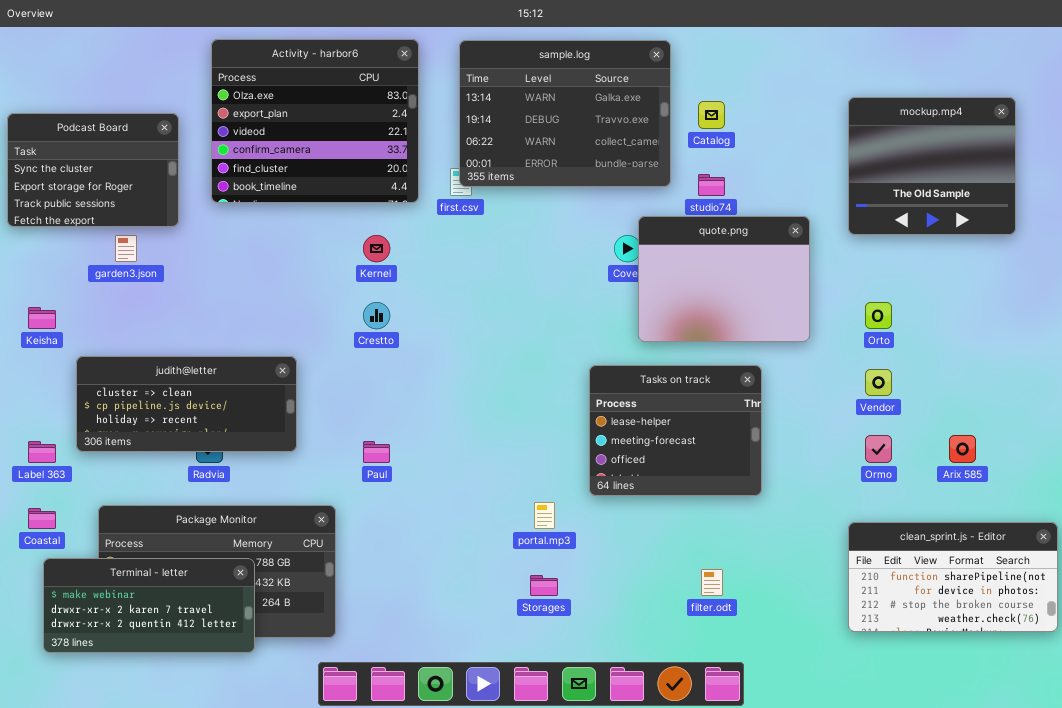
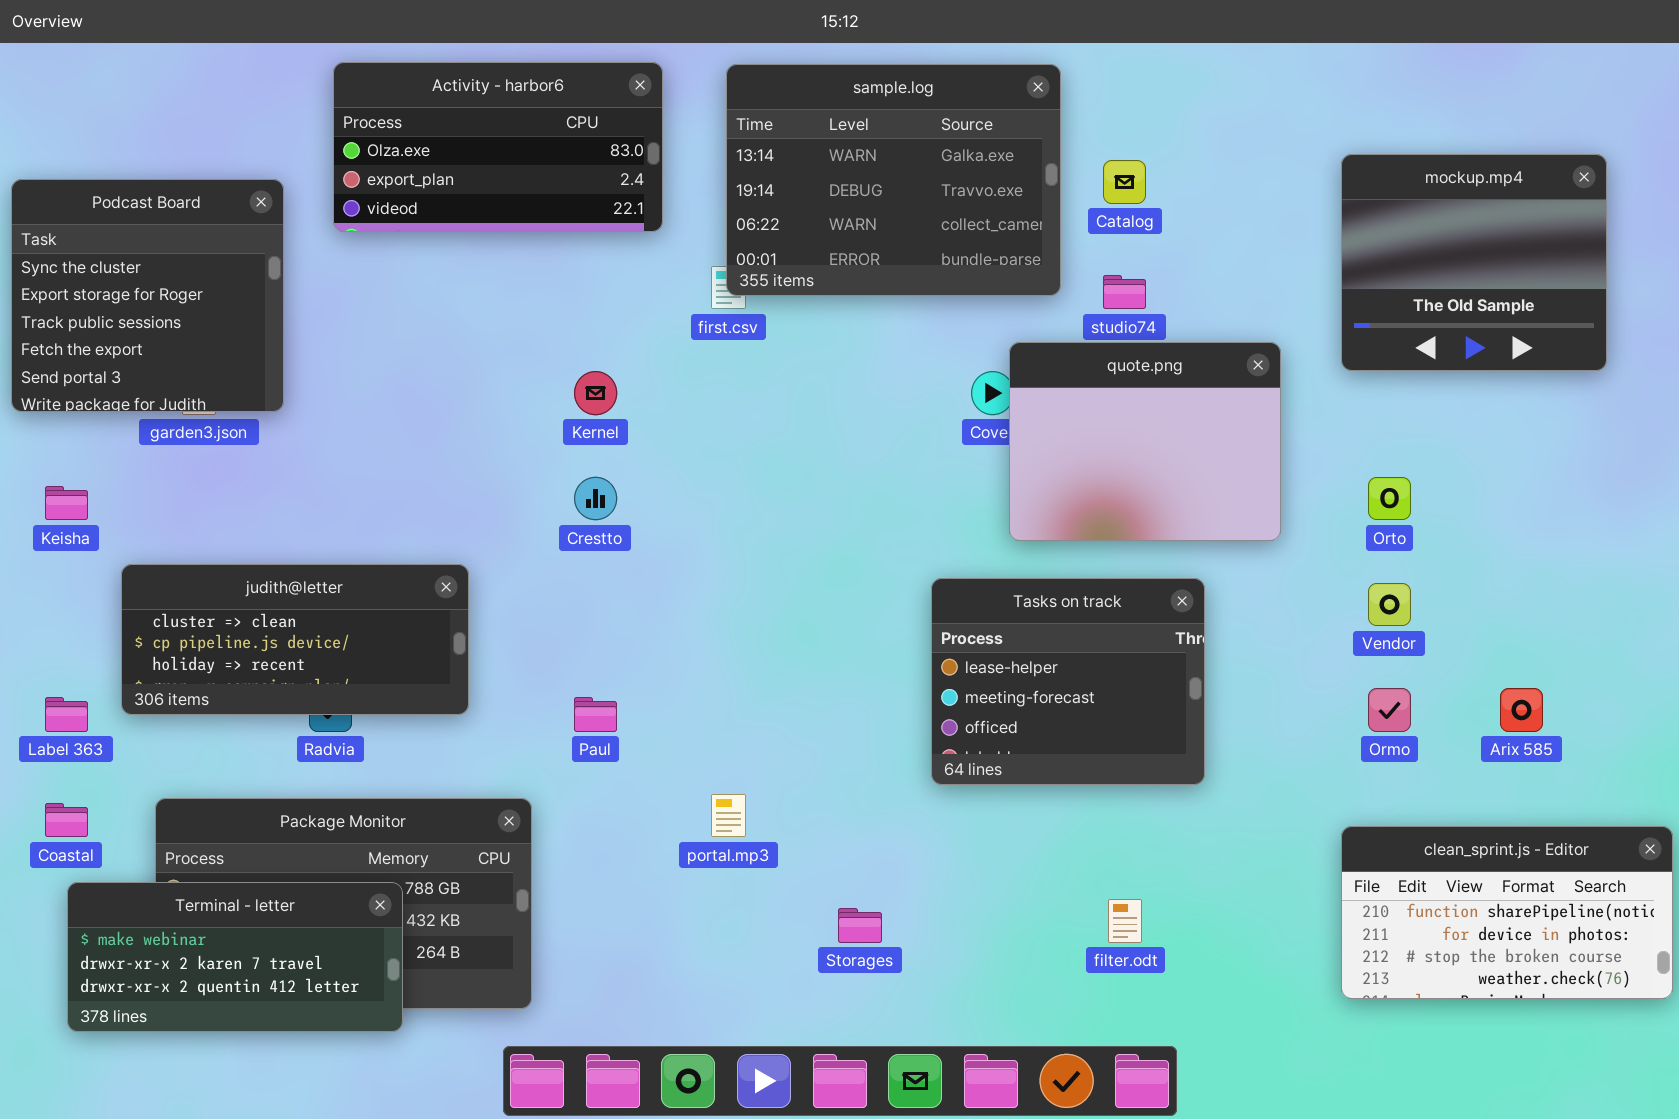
Activity - harbor6: [211,39,419,203] -> [333,62,663,232], resized
Podcast Board: [7,113,179,227] -> [11,179,284,412], resized
portal.mp3: [534,502,555,529] -> [711,794,746,837], moved

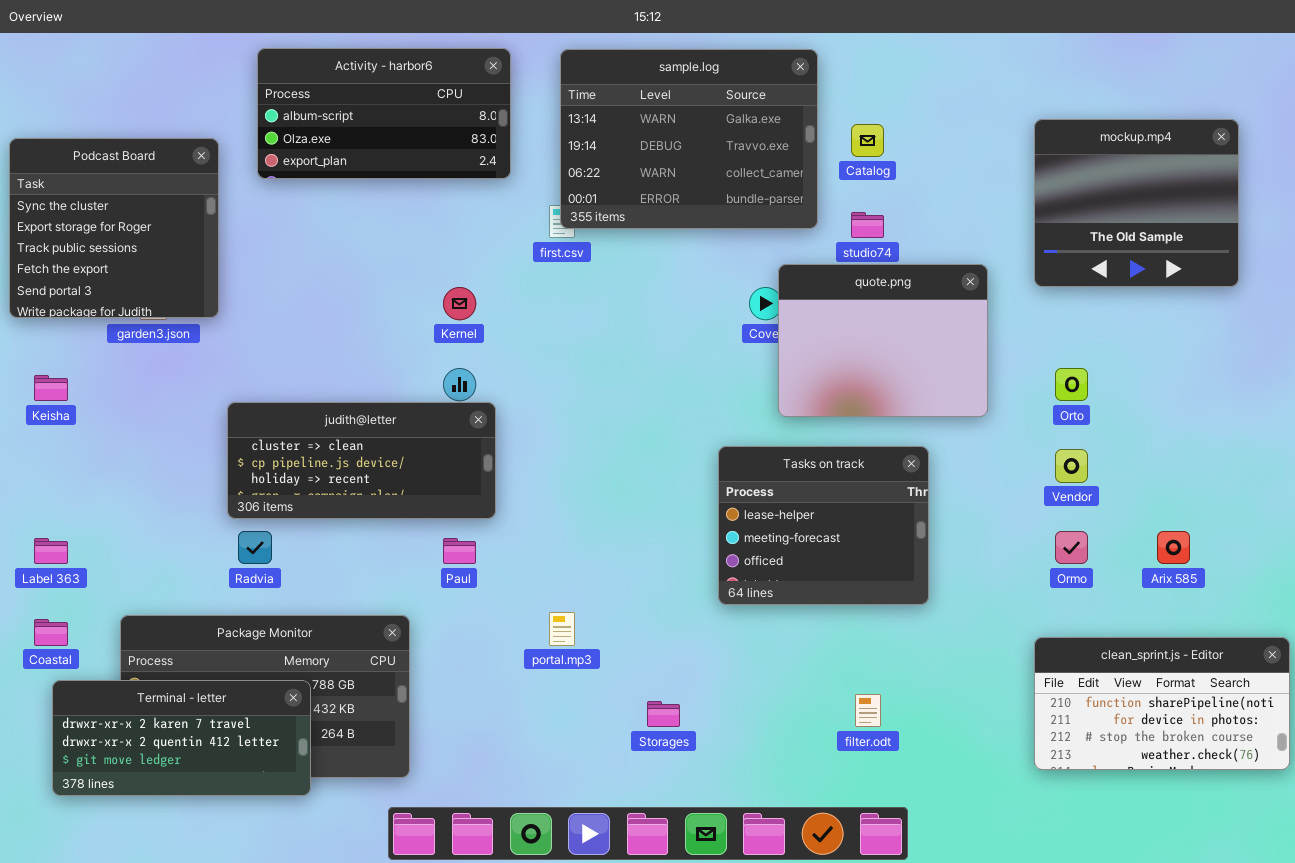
Activity - harbor6: [333,62,663,232] -> [257,48,511,179], scrolled up 1 row
judith@letter: [121,564,469,715] -> [227,402,496,519], moved
Terminal - letter: [67,882,403,1032] -> [52,680,311,796], scrolled down 1 row

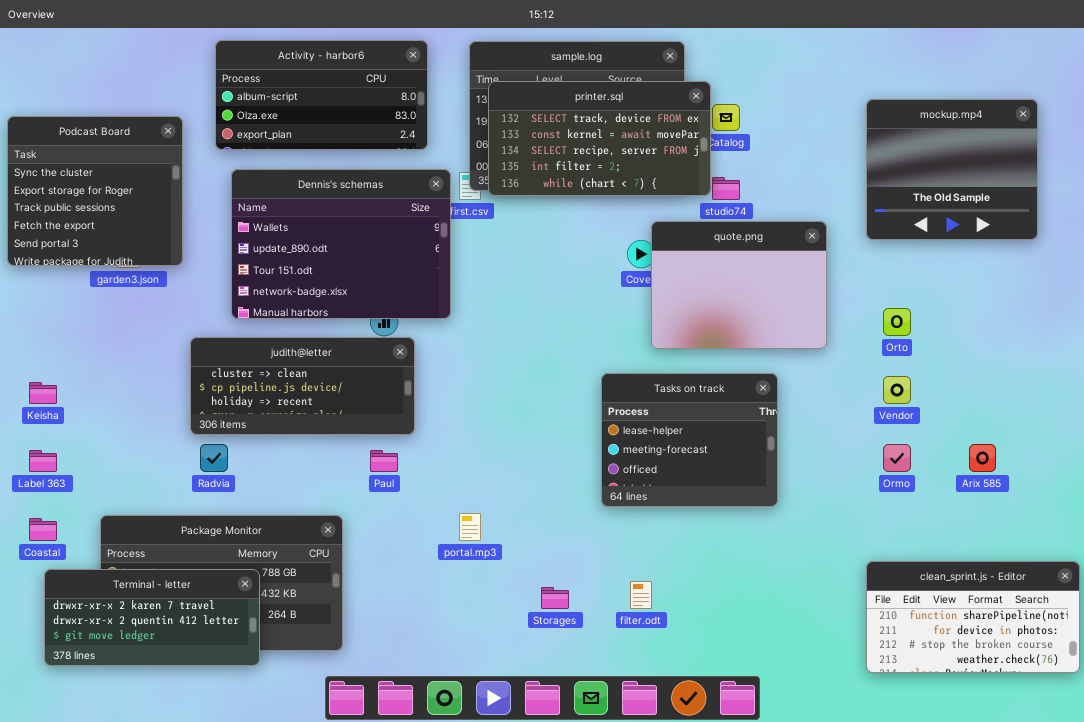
printer.sql: none -> [488,81,711,196], opened
Dennis's schemas: none -> [231,169,451,319], opened
Keisha: [34,375,68,401] -> [29,382,57,404], moved
clean_sprint.js - Editor: [1034,637,1290,770] -> [866,561,1080,673], moved
filter.odt: [855,694,881,727] -> [630,581,652,609], moved

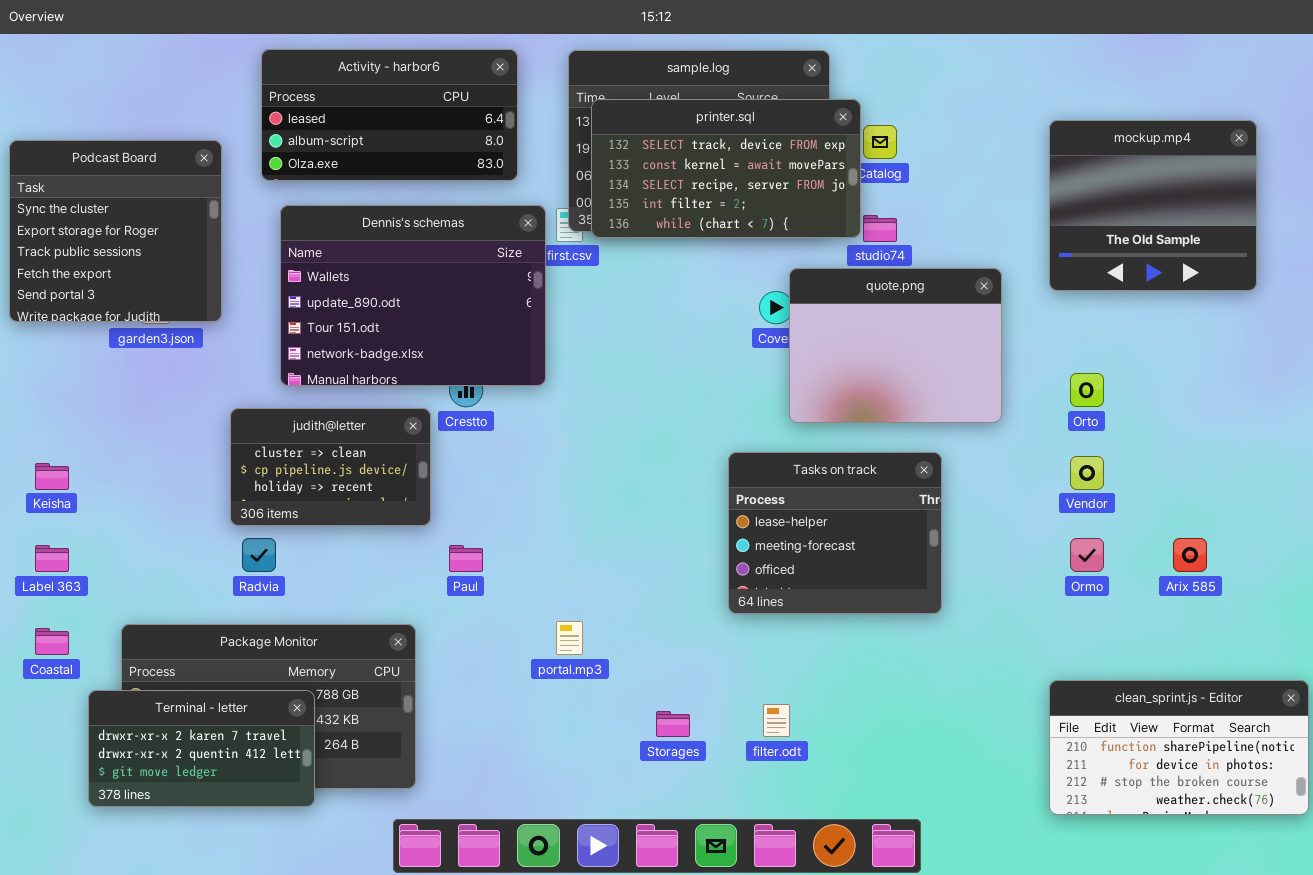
Activity - harbor6: [215,40,428,150] -> [261,49,518,181], scrolled up 1 row
judith@letter: [190,337,415,435] -> [230,408,431,526], resized
Terminal - letter: [44,569,260,666] -> [88,690,315,807], resized

